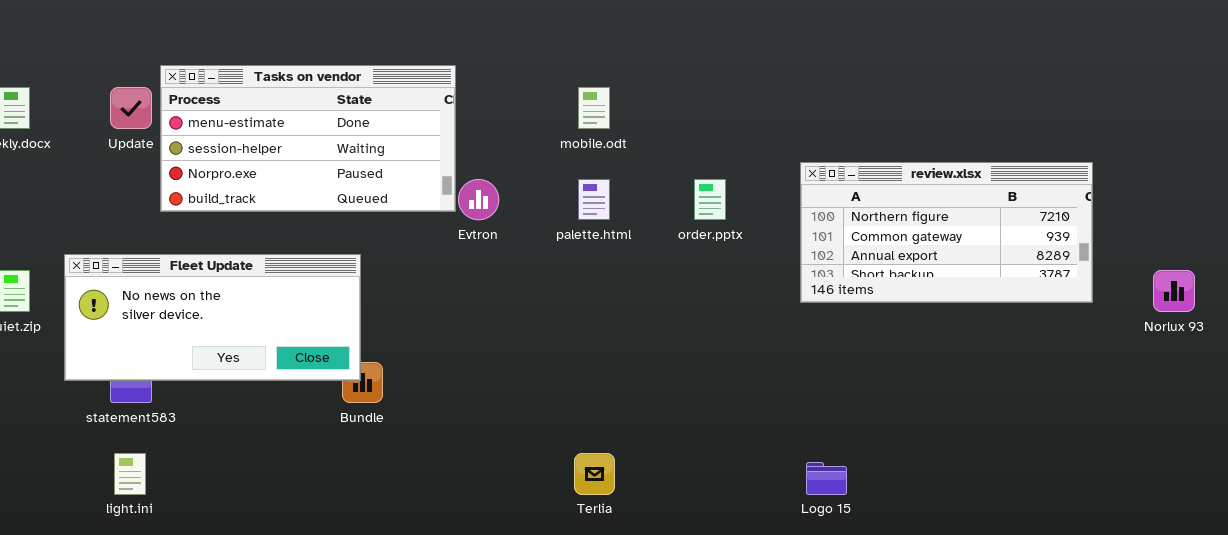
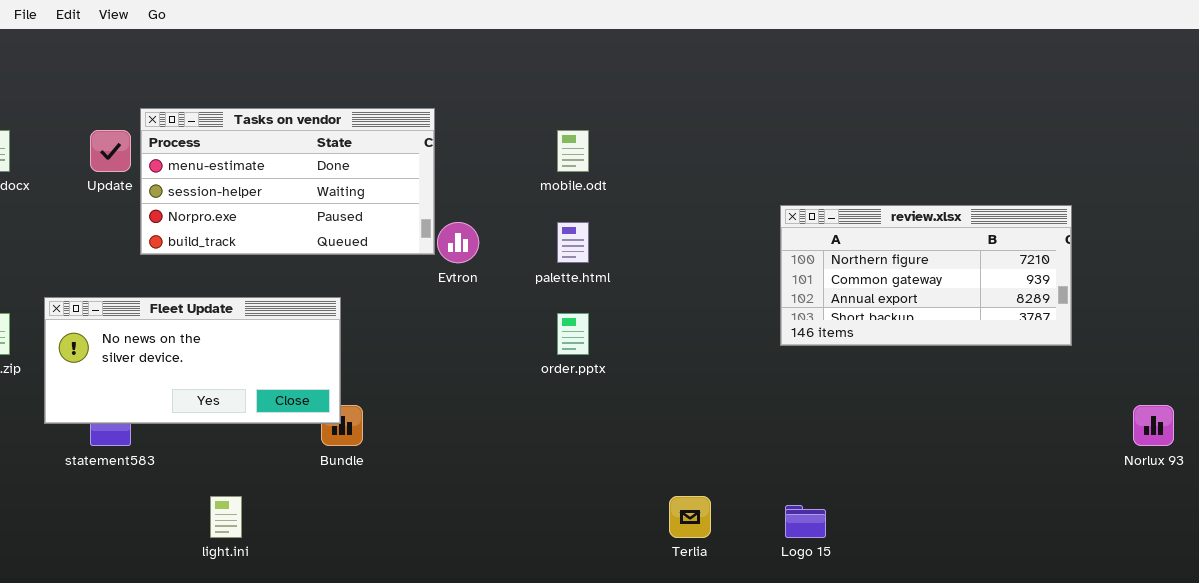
order.pptx: [694,179,726,220] -> [557,313,589,355], moved
Norlux 93: [1153,270,1195,312] -> [1133,405,1174,446], moved
light.ini: [114,453,146,495] -> [210,496,242,538], moved
Terlia: [574,453,615,495] -> [669,496,711,538], moved

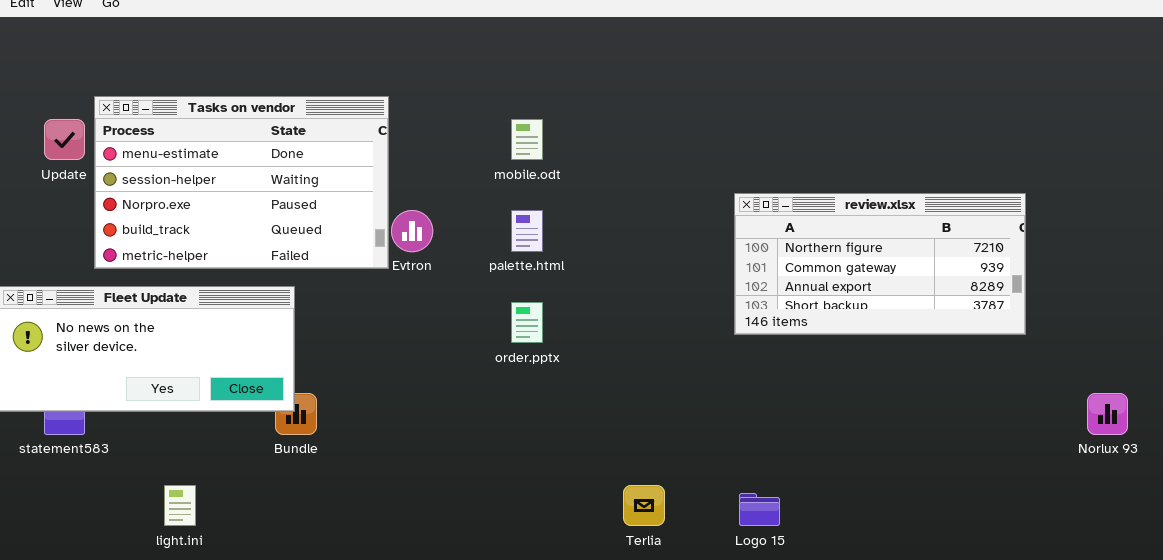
Tasks on vendor: [140,108,435,255] -> [94,96,389,269], resized

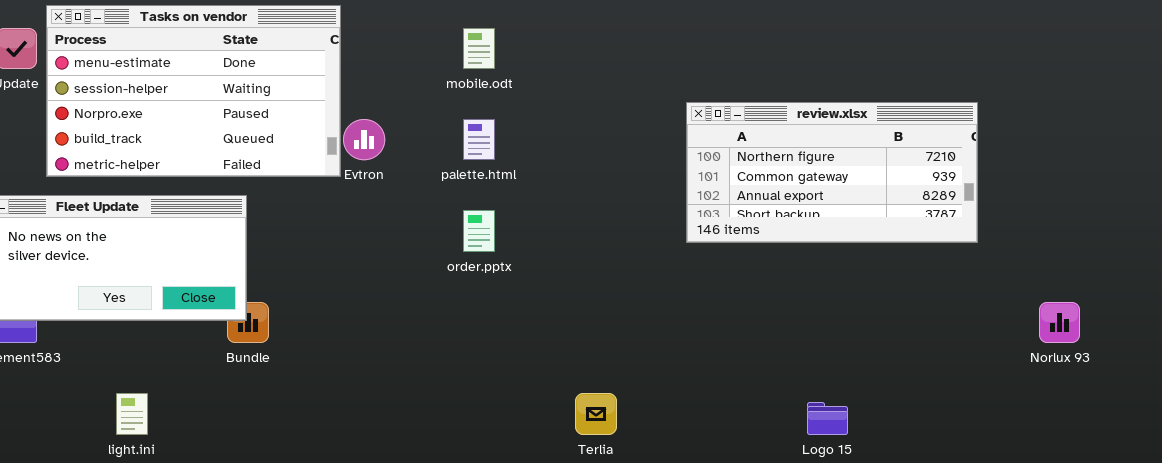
Logo 15: [739,493,780,526] -> [807,402,848,435], moved

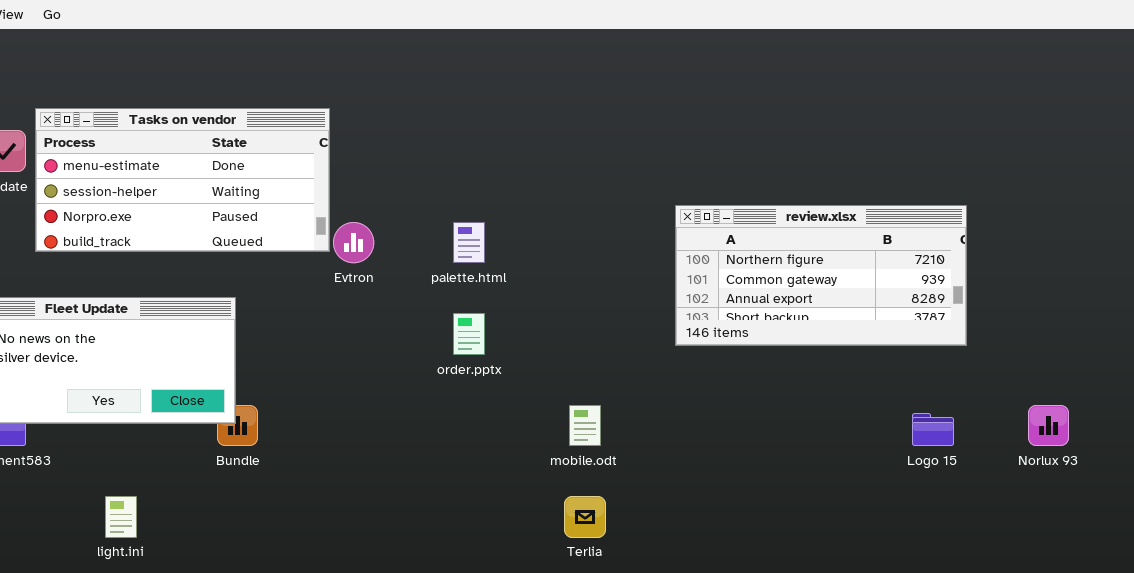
Tasks on vendor: [46,5,341,177] -> [35,108,330,252], resized
mobile.odt: [463,28,495,69] -> [569,405,601,446], moved
Logo 15: [807,402,848,435] -> [912,413,954,446], moved

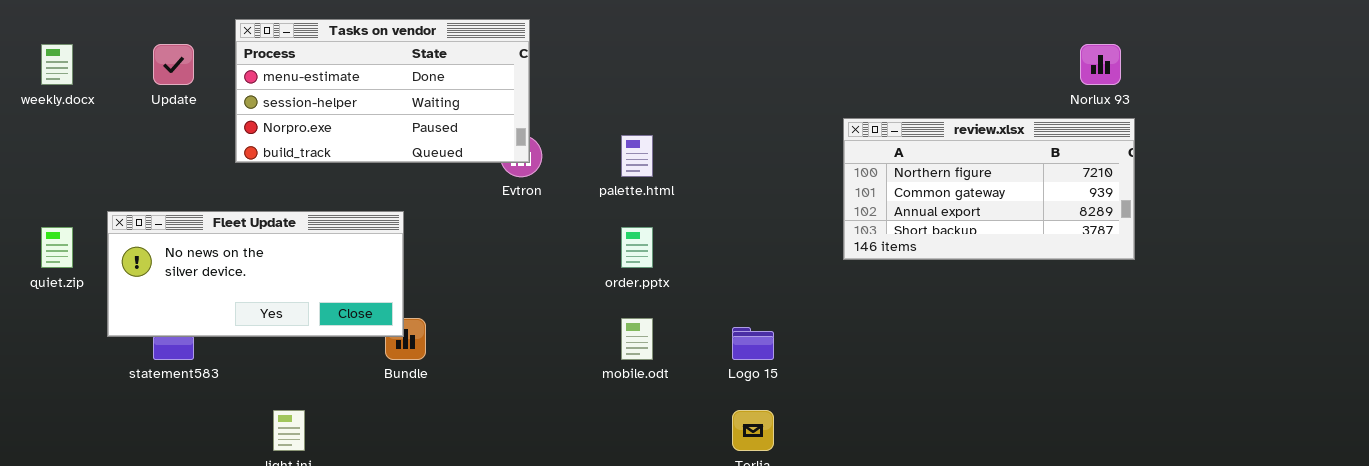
Tasks on vendor: [35,108,330,252] -> [235,19,530,163], moved
mobile.odt: [569,405,601,446] -> [621,318,653,360], moved
Norlux 93: [1028,405,1069,446] -> [1080,44,1121,85], moved
Logo 15: [912,413,954,446] -> [732,327,774,360], moved

